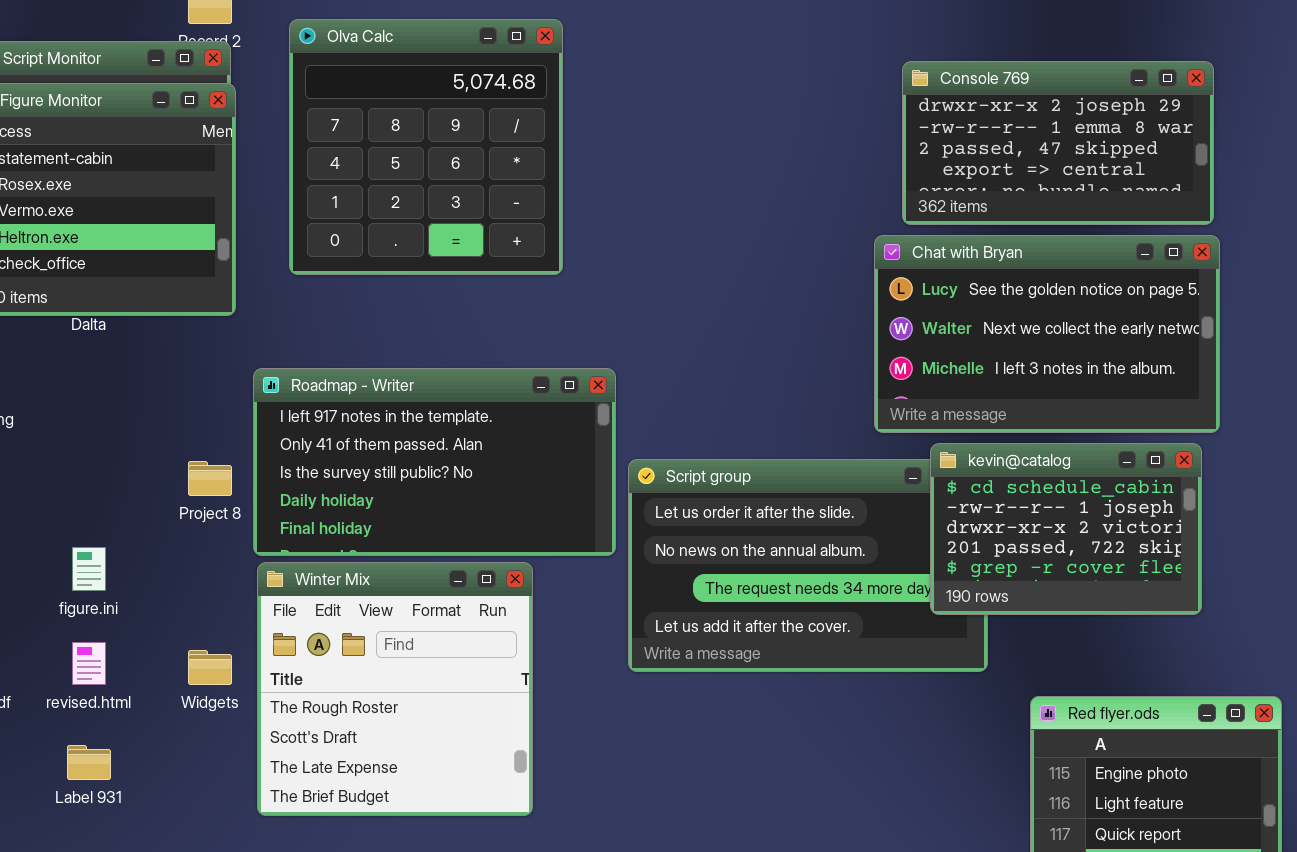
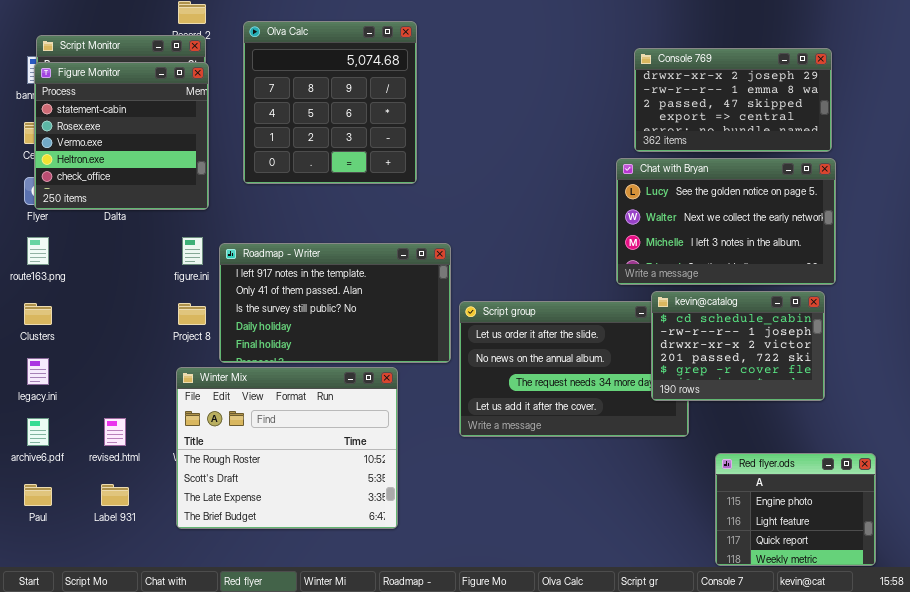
figure.ini: [72,547,106,591] -> [182,237,203,265], moved
Winter Mix: [257,562,533,816] -> [176,367,398,529], resized

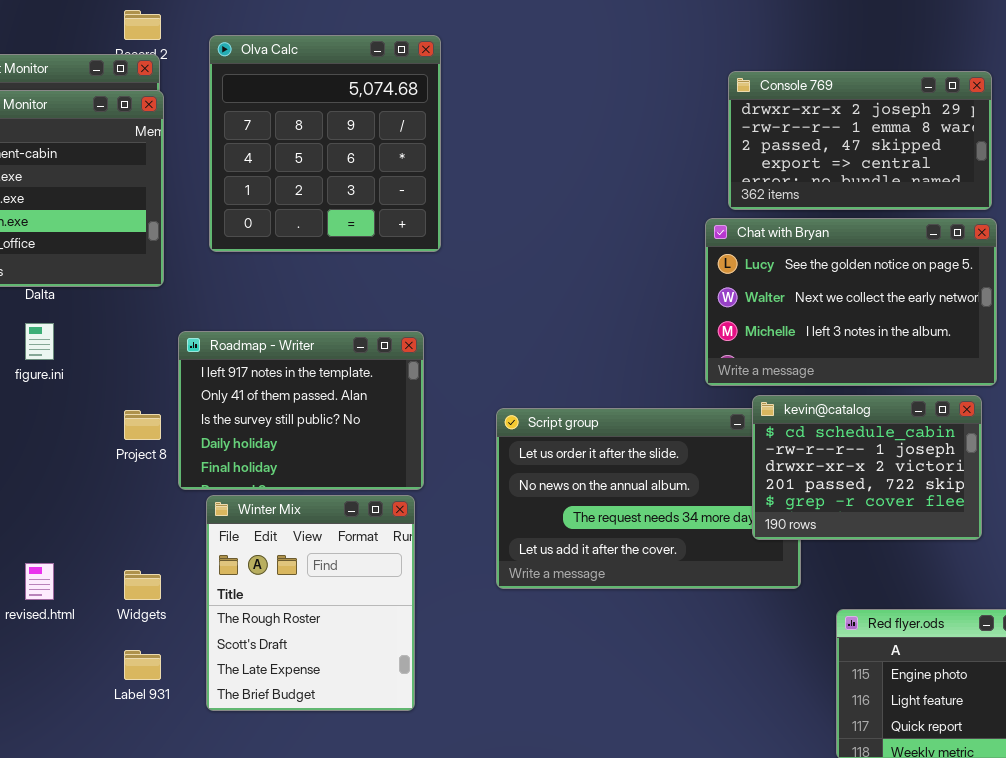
figure.ini: [182,237,203,265] -> [25,323,54,360], moved
Roadmap - Writer: [219,243,451,363] -> [178,331,424,490], resized
Winter Mix: [176,367,398,529] -> [206,495,415,711], resized
Label 931: [101,484,129,506] -> [124,650,161,680], moved

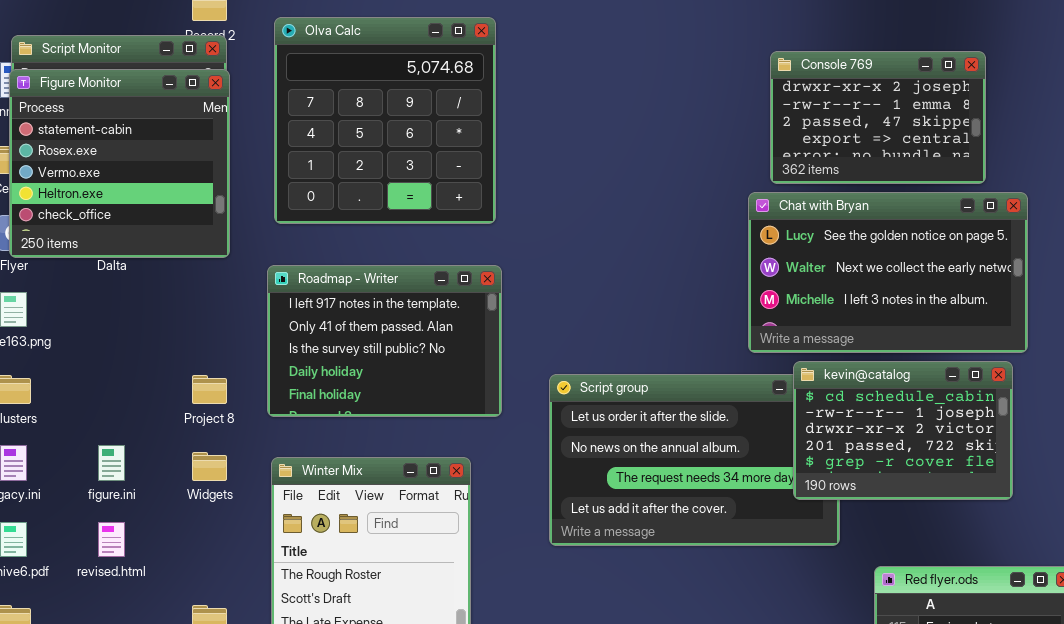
Console 769: [728,71,992,210] -> [770,51,986,184], resized
figure.ini: [25,323,54,360] -> [98,445,125,481], moved
Roadmap - Writer: [178,331,424,490] -> [267,265,502,417], moved
Widgets: [124,570,161,600] -> [192,452,227,481], moved

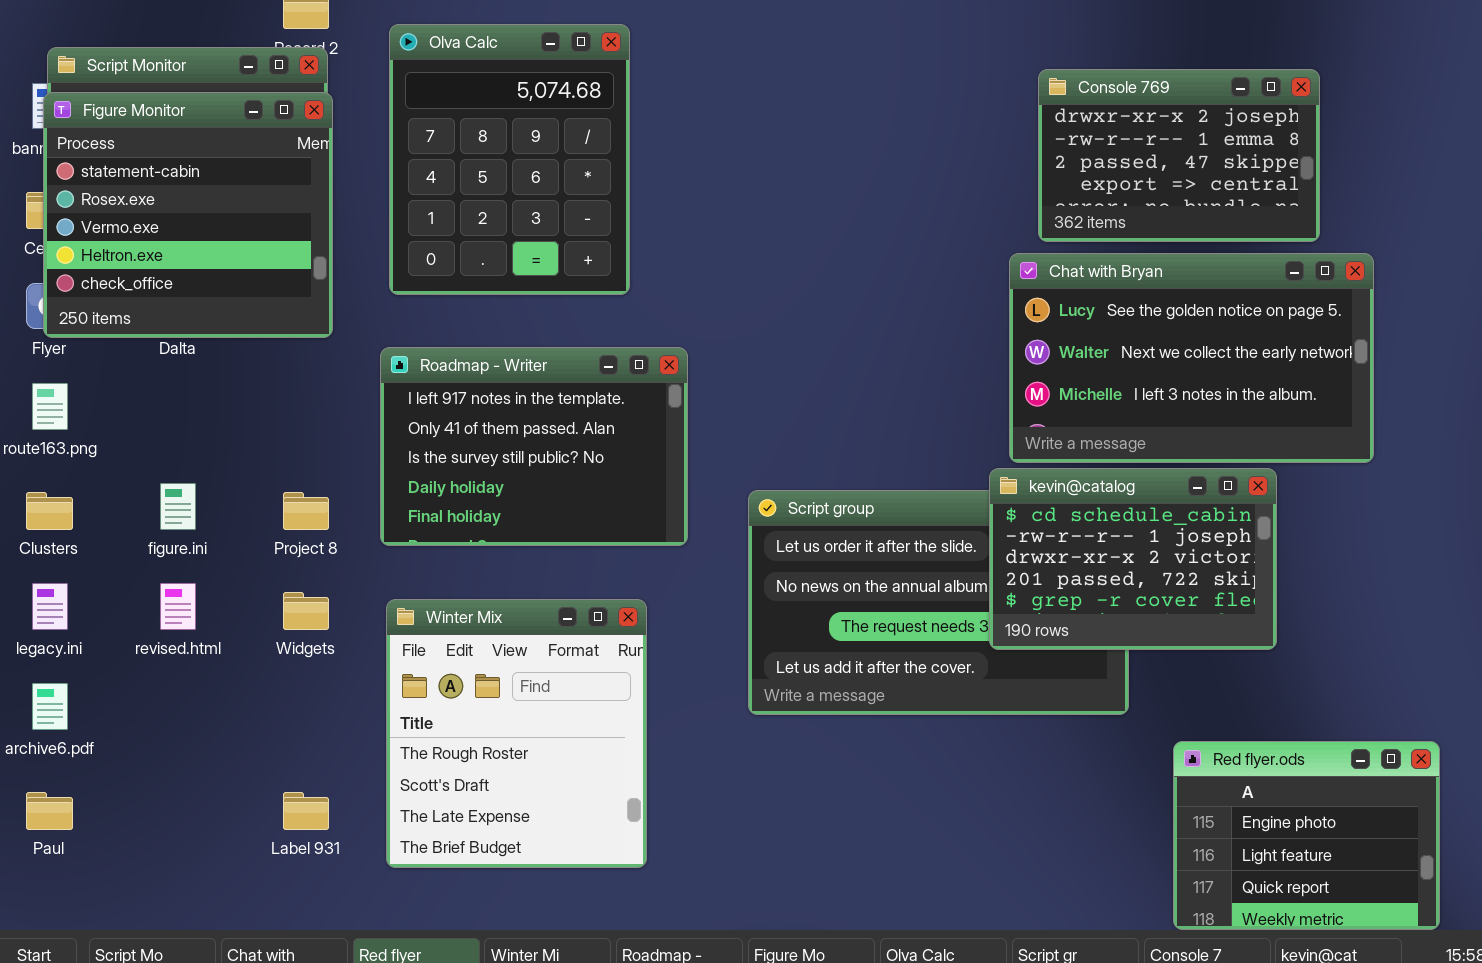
Olva Calc: [274,17,496,224] -> [389,24,630,295], resized
kevin@catalog: [793,361,1013,500] -> [989,468,1277,650], moved
figure.ini: [98,445,125,481] -> [160,483,196,530], moved
revised.html: [98,522,125,557] -> [160,583,196,630], moved

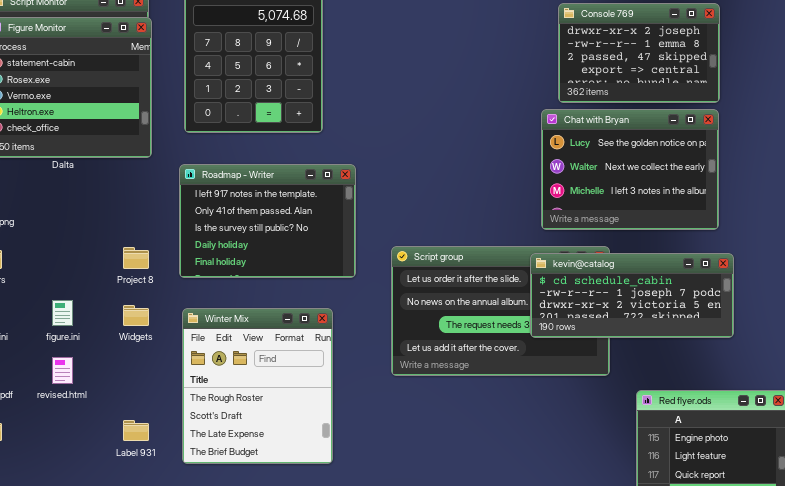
Chat with Bryan: [1009,253,1374,463] -> [541,109,719,230], resized
kevin@catalog: [989,468,1277,650] -> [530,253,734,338], resized
figure.ini: [160,483,196,530] -> [52,300,73,326], moved
revised.html: [160,583,196,630] -> [52,357,73,384], moved

